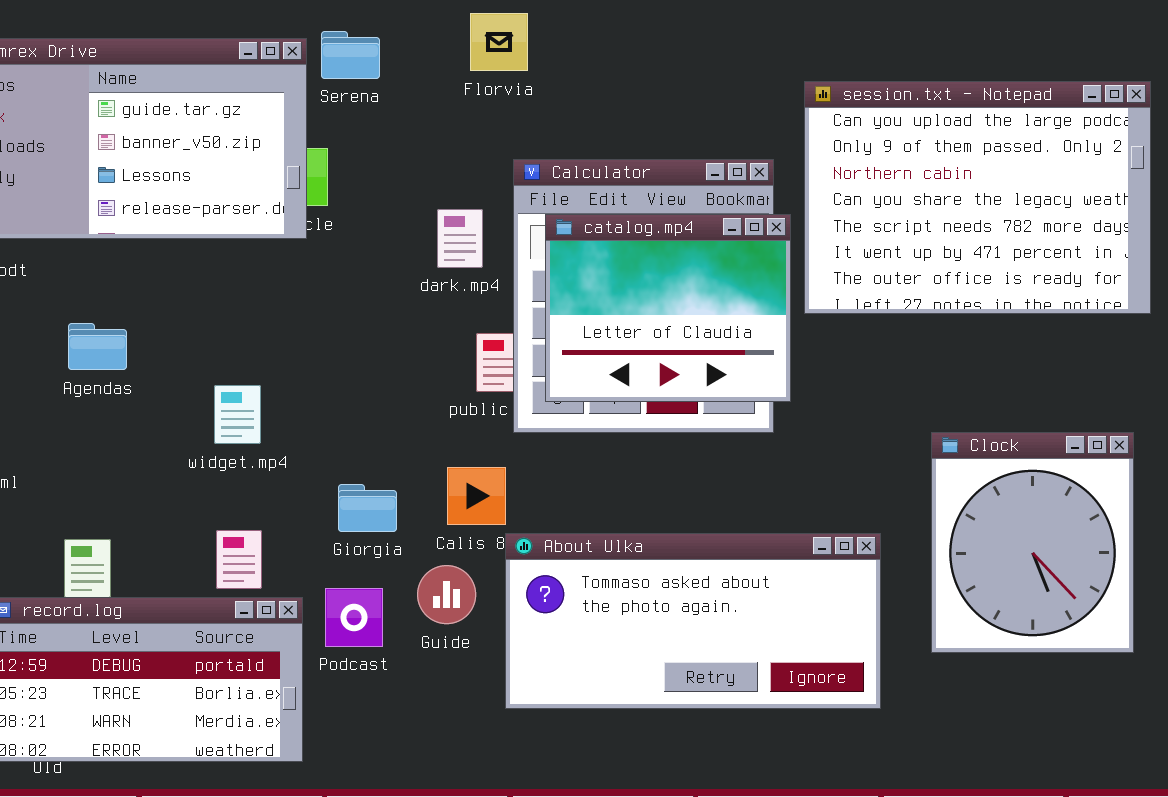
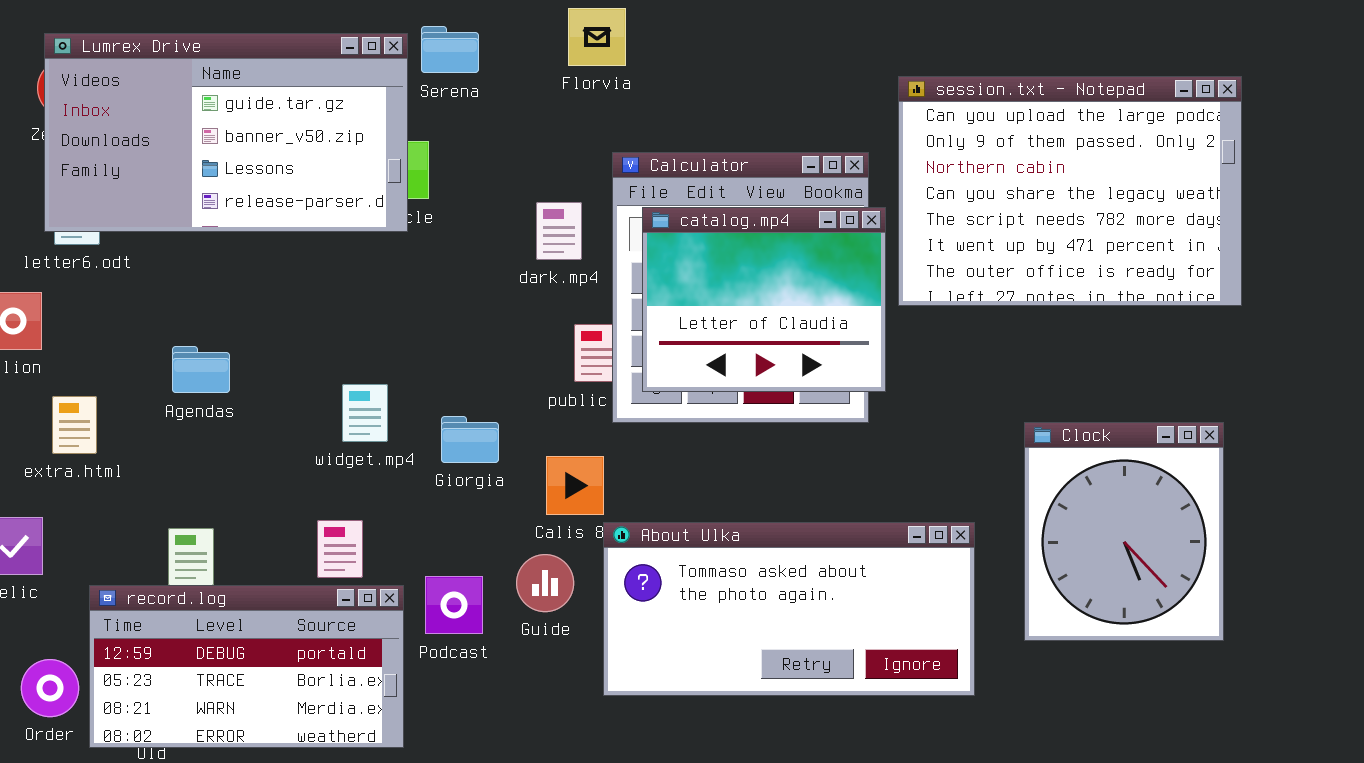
Agendas: [68,323,127,370] -> [172,346,230,393], moved
widget.mp4: [214,385,261,444] -> [342,384,388,442], moved
Giorgia: [338,484,397,532] -> [441,416,499,463], moved

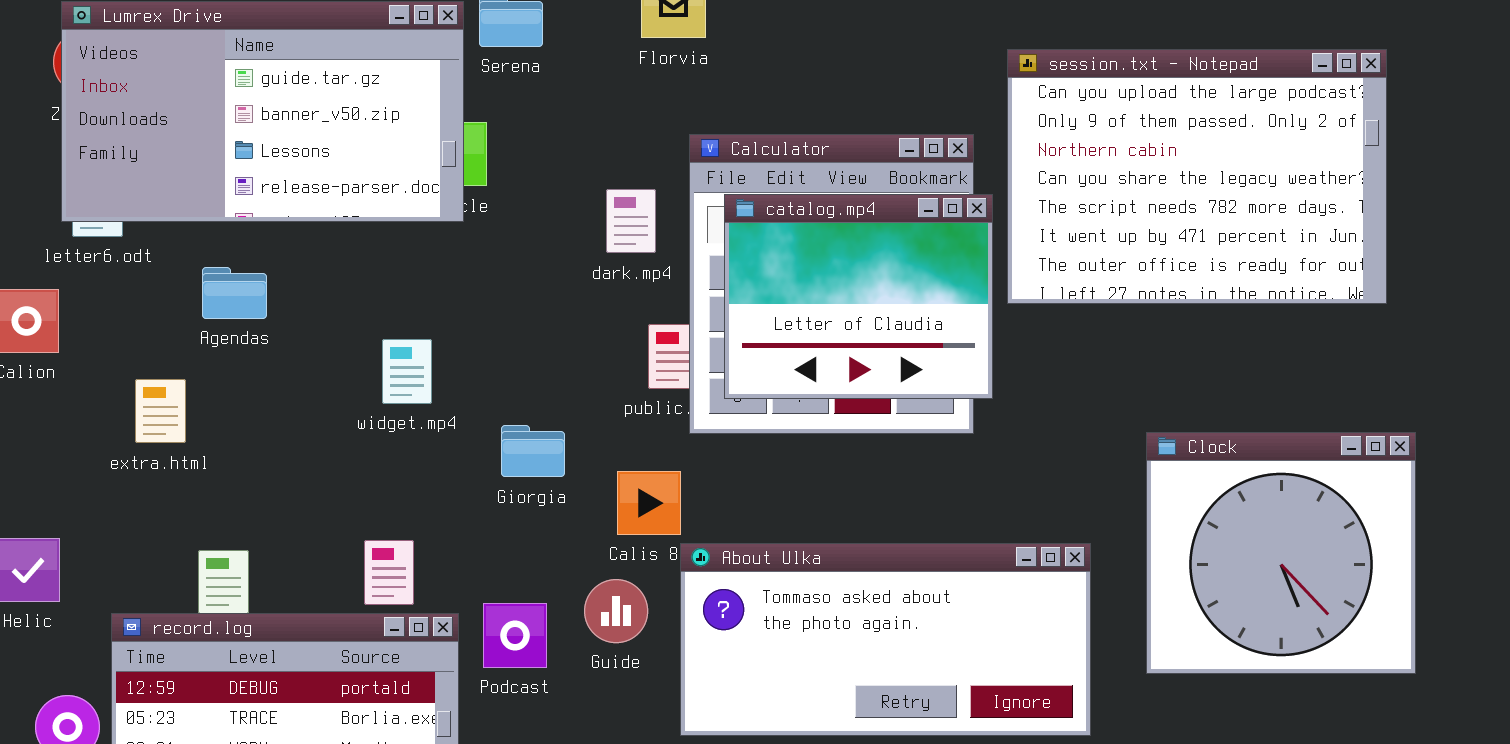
Agendas: [172,346,230,393] -> [202,267,267,319], moved
widget.mp4: [342,384,388,442] -> [382,339,432,404], moved
extra.html: [52,396,97,454] -> [135,379,186,443], moved
Clock: [1024,422,1224,641] -> [1146,432,1416,674], resized

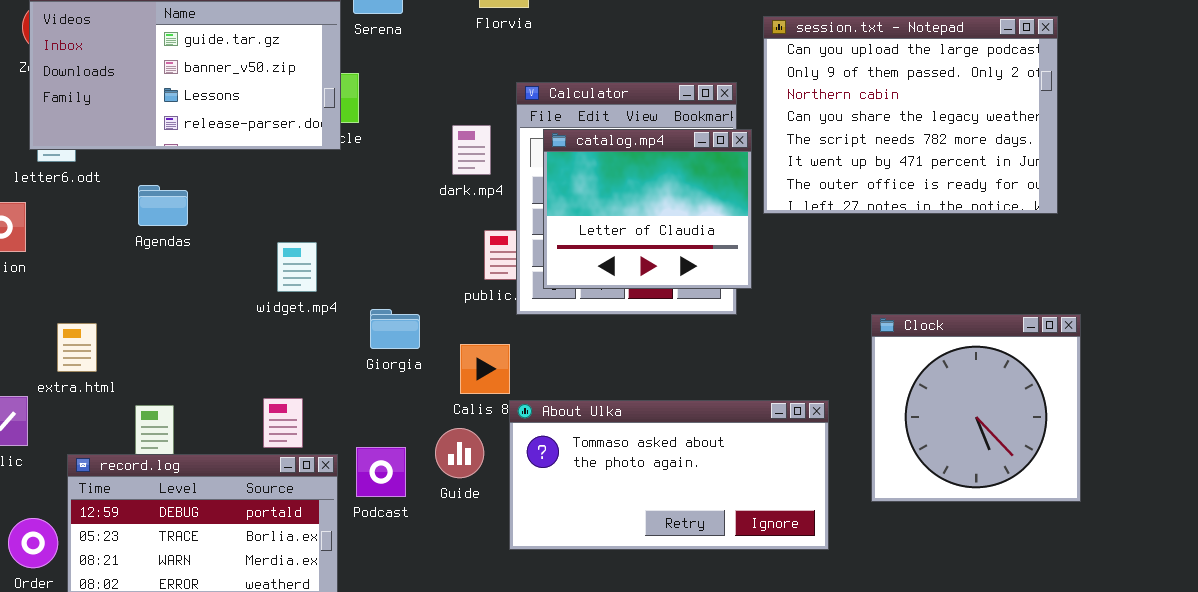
extra.html: [135,379,186,443] -> [57,323,97,372], moved

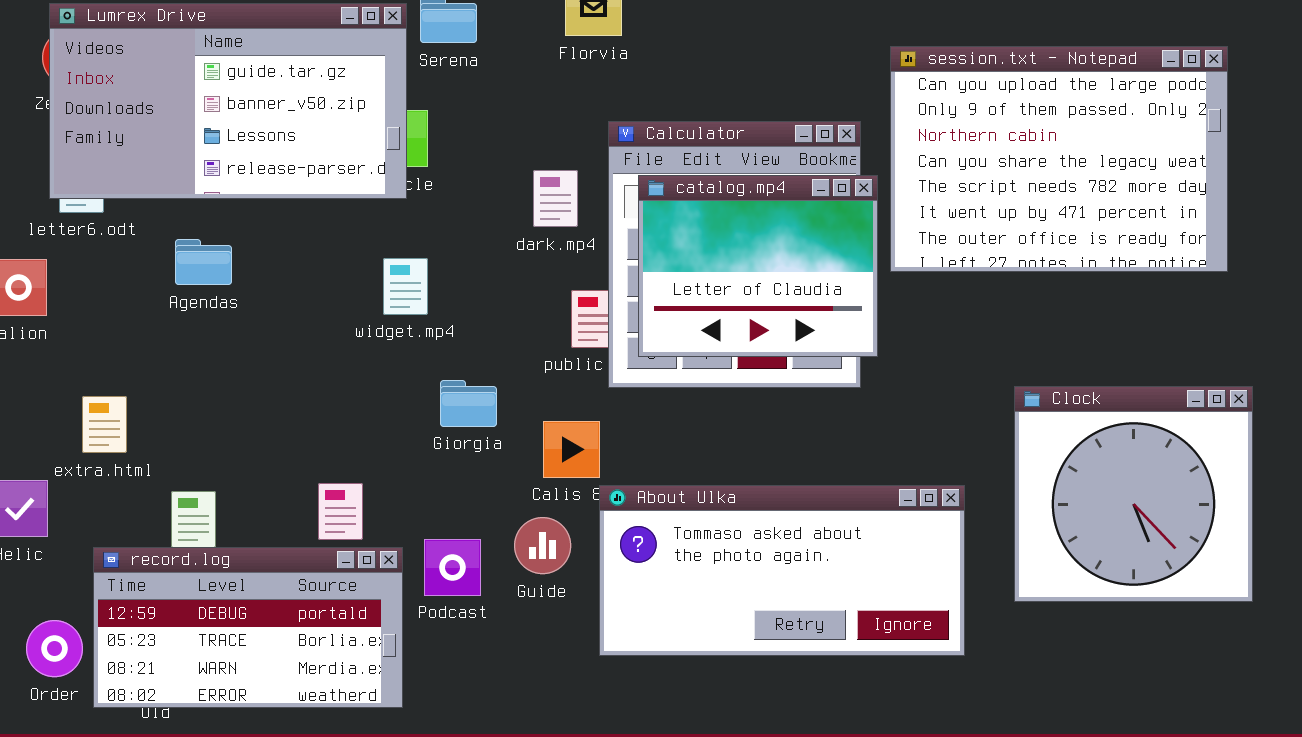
widget.mp4: [277,242,317,292] -> [383,258,428,315], moved

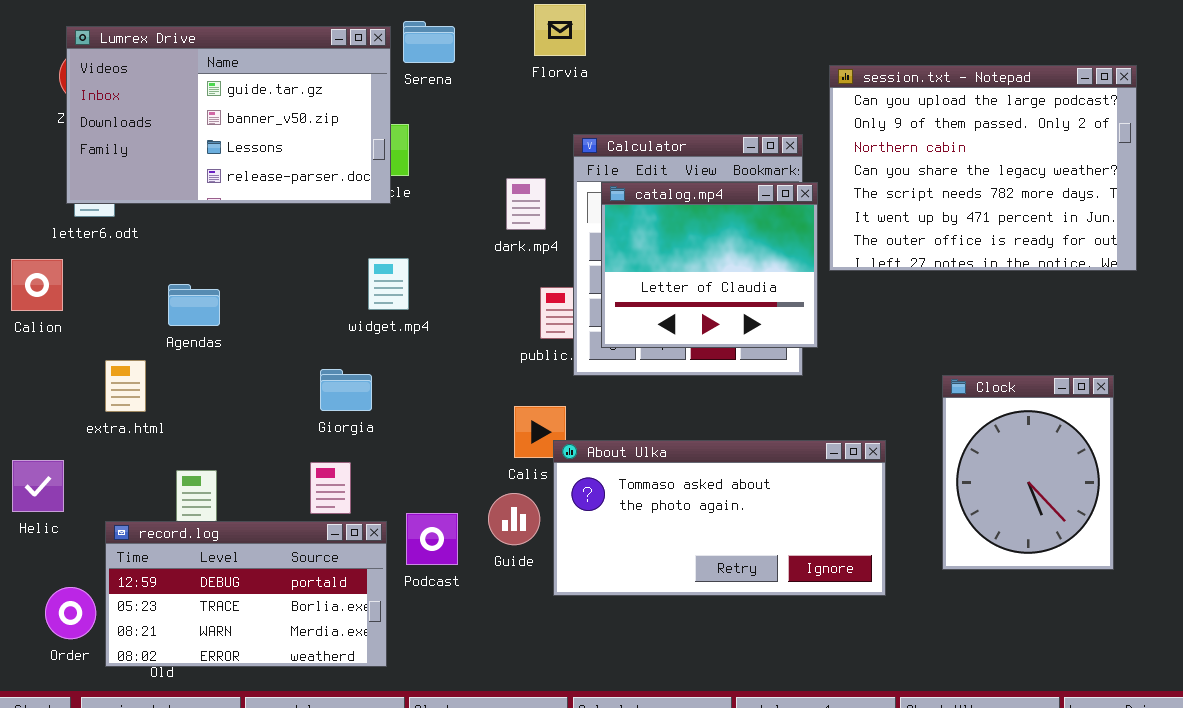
Agendas: [175,239,232,285] -> [168,284,220,326], moved
Giorgia: [440,380,497,427] -> [320,369,372,411], moved
Clock: [1014,386,1253,602] -> [942,375,1114,570], resized
extra.html: [82,396,127,453] -> [105,360,146,412], moved
About Ulka: [599,485,965,656] -> [553,440,886,596], moved

